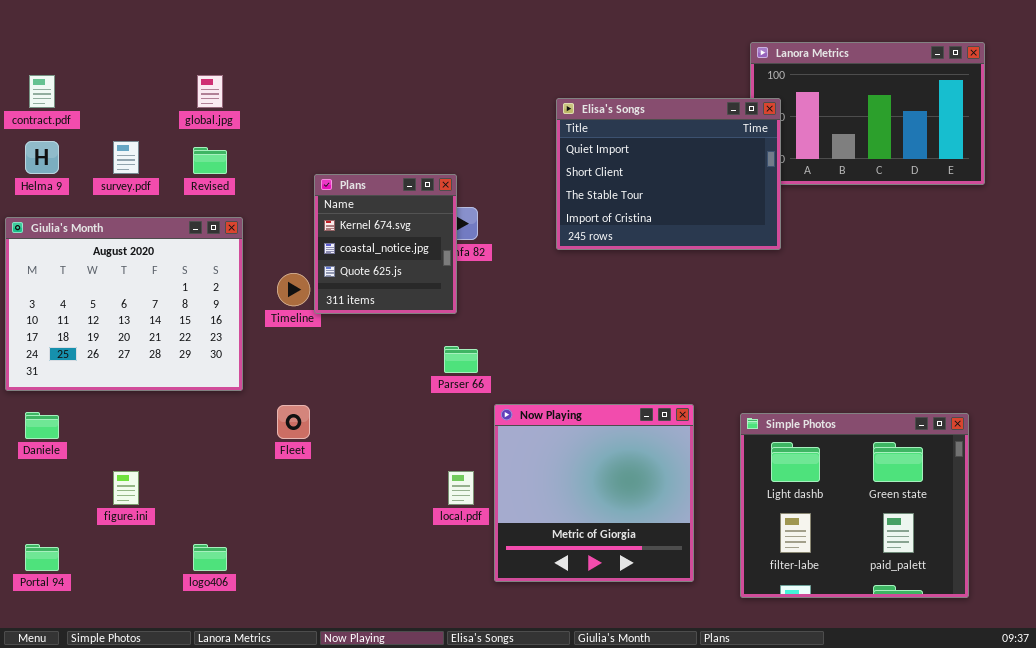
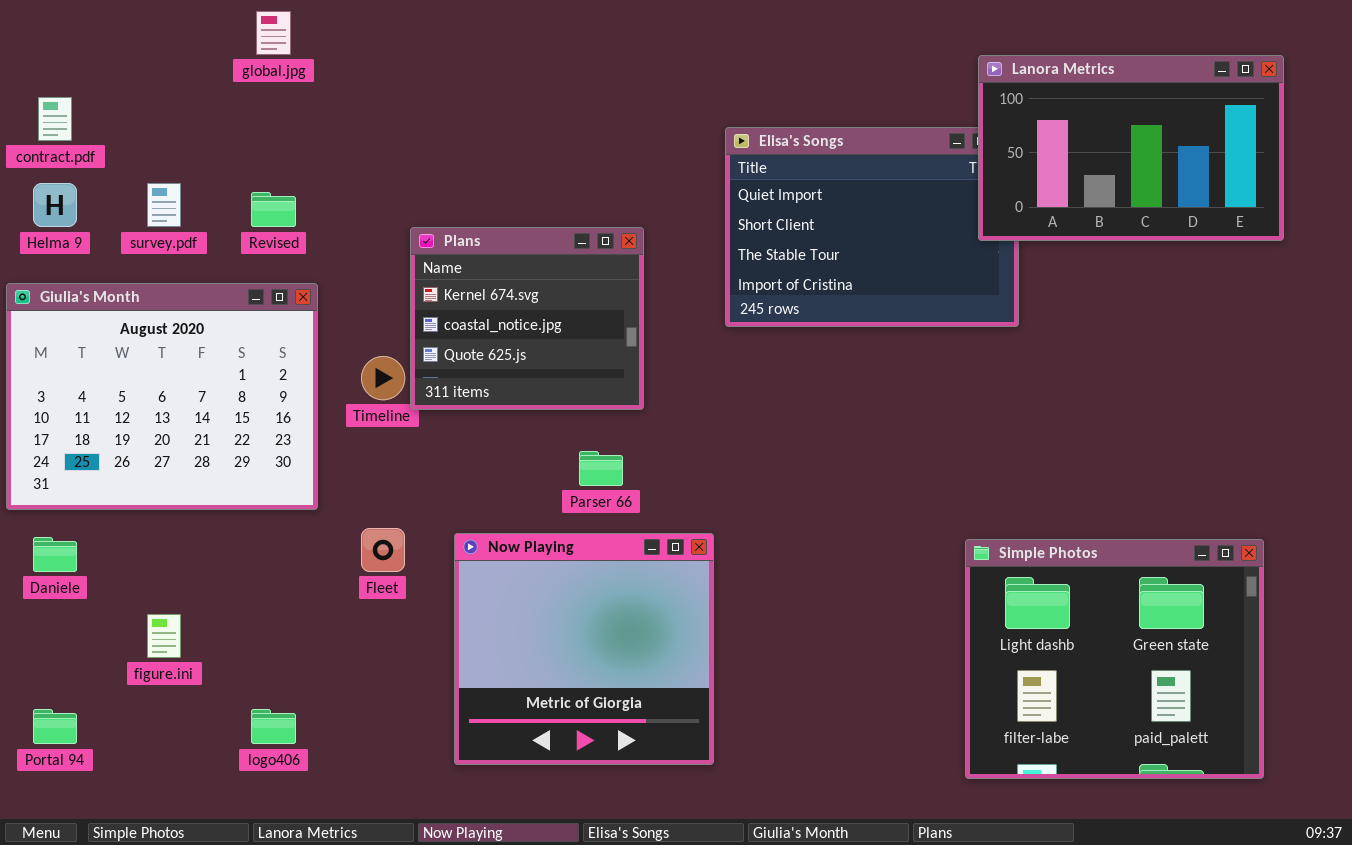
Lanora Metrics: [750,42,985,185] -> [978,55,1284,241], raised
global.jpg: [197,75,223,108] -> [256,11,291,55], moved
Plans: [314,174,457,314] -> [410,227,644,410], resized
Now Playing: [494,404,694,582] -> [454,533,714,765], moved

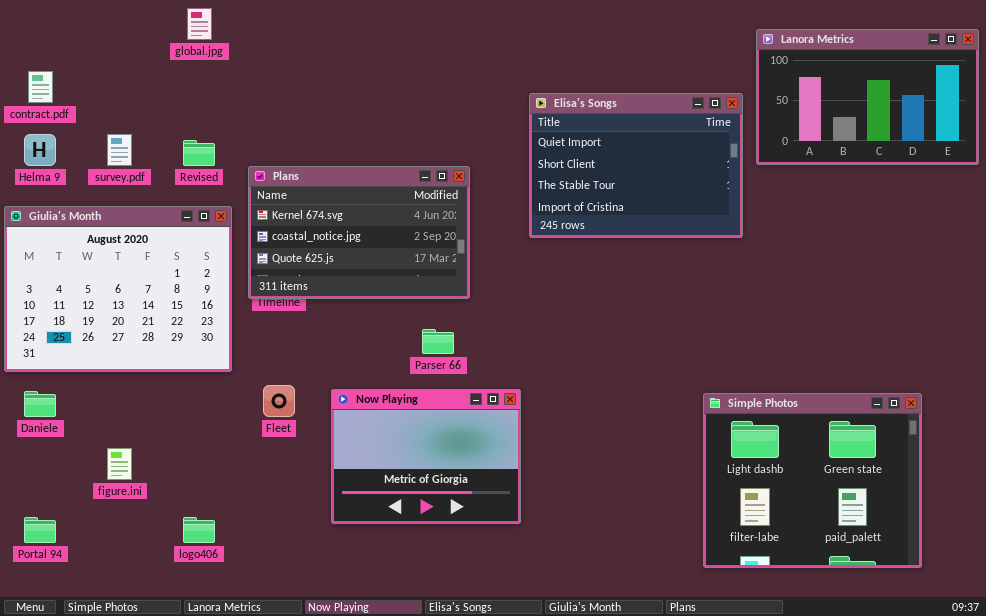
Lanora Metrics: [978,55,1284,241] -> [756,29,979,165], moved
Plans: [410,227,644,410] -> [248,166,470,299], resized
Now Playing: [454,533,714,765] -> [331,389,521,524], resized

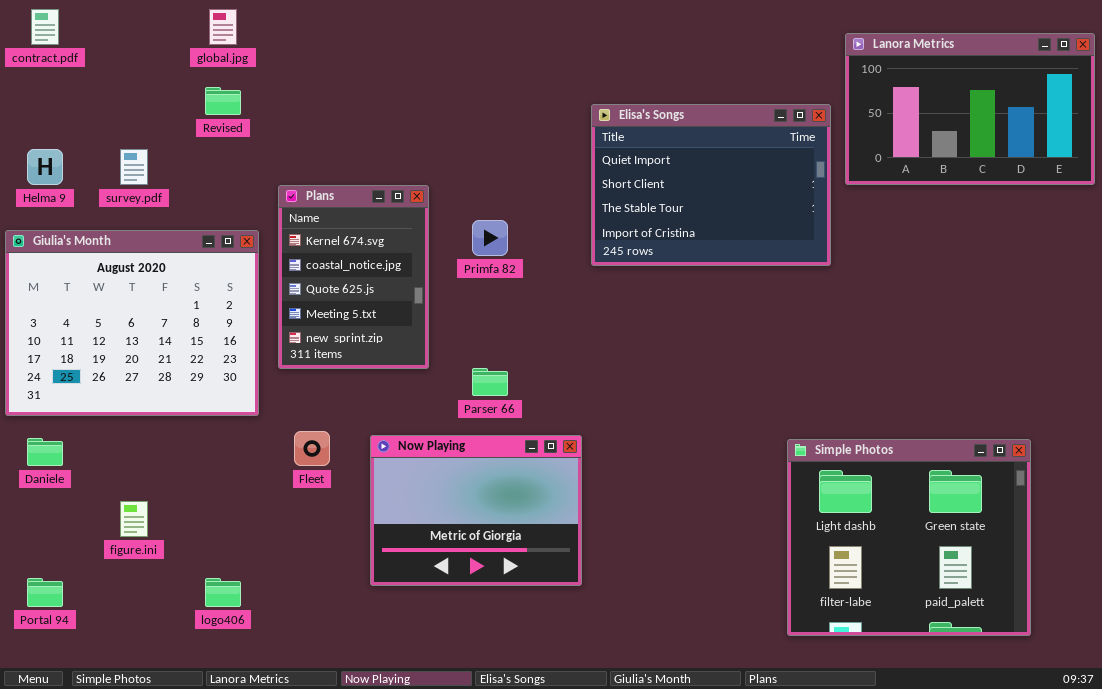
contract.pdf: [28,71,53,103] -> [31,9,59,45], moved
Revised: [183,140,215,166] -> [205,87,241,115], moved
Plans: [248,166,470,299] -> [278,185,429,369], resized

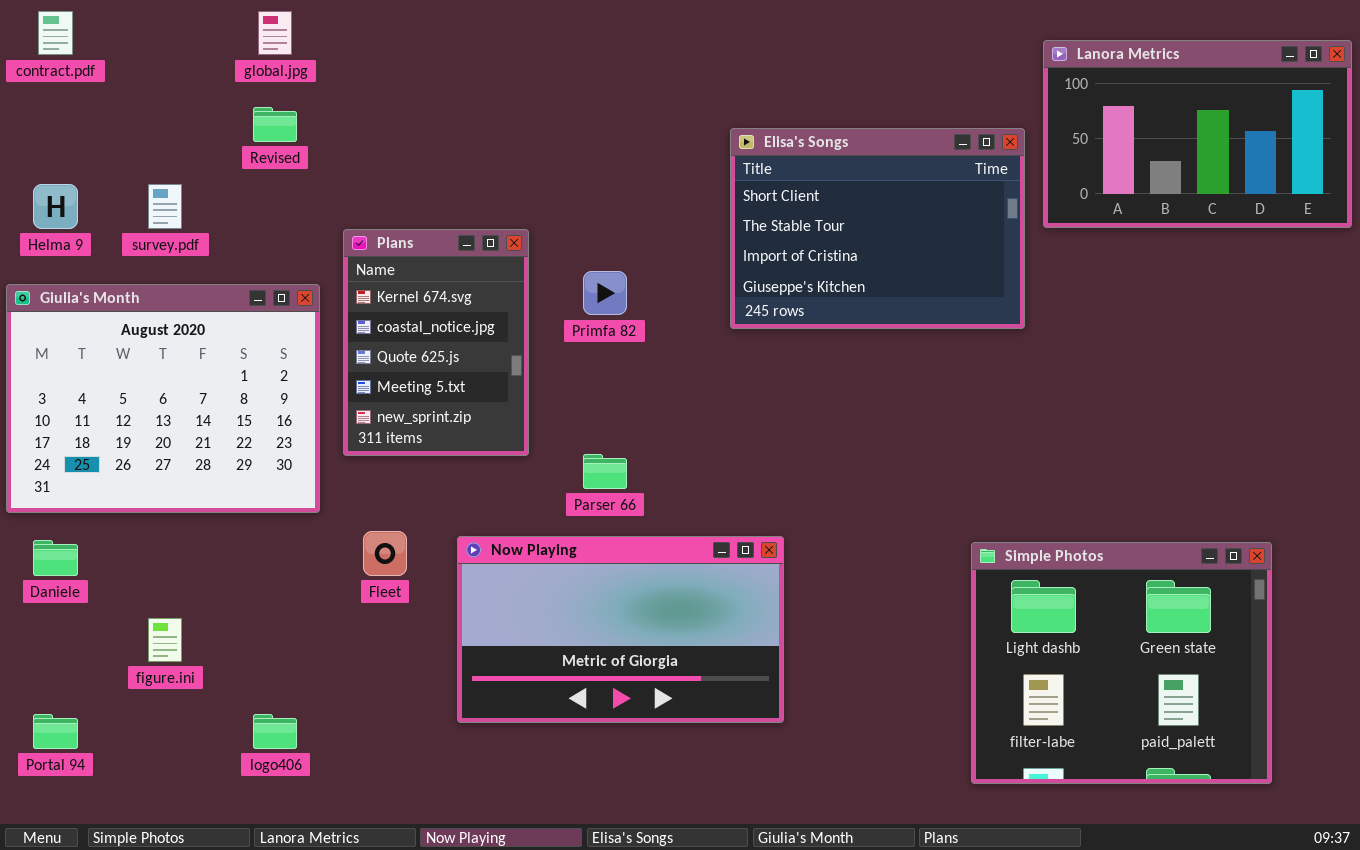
Elisa's Songs: [591,104,831,266] -> [730,128,1025,329], scrolled down 1 row
Now Playing: [370,435,582,586] -> [457,536,784,723], resized

